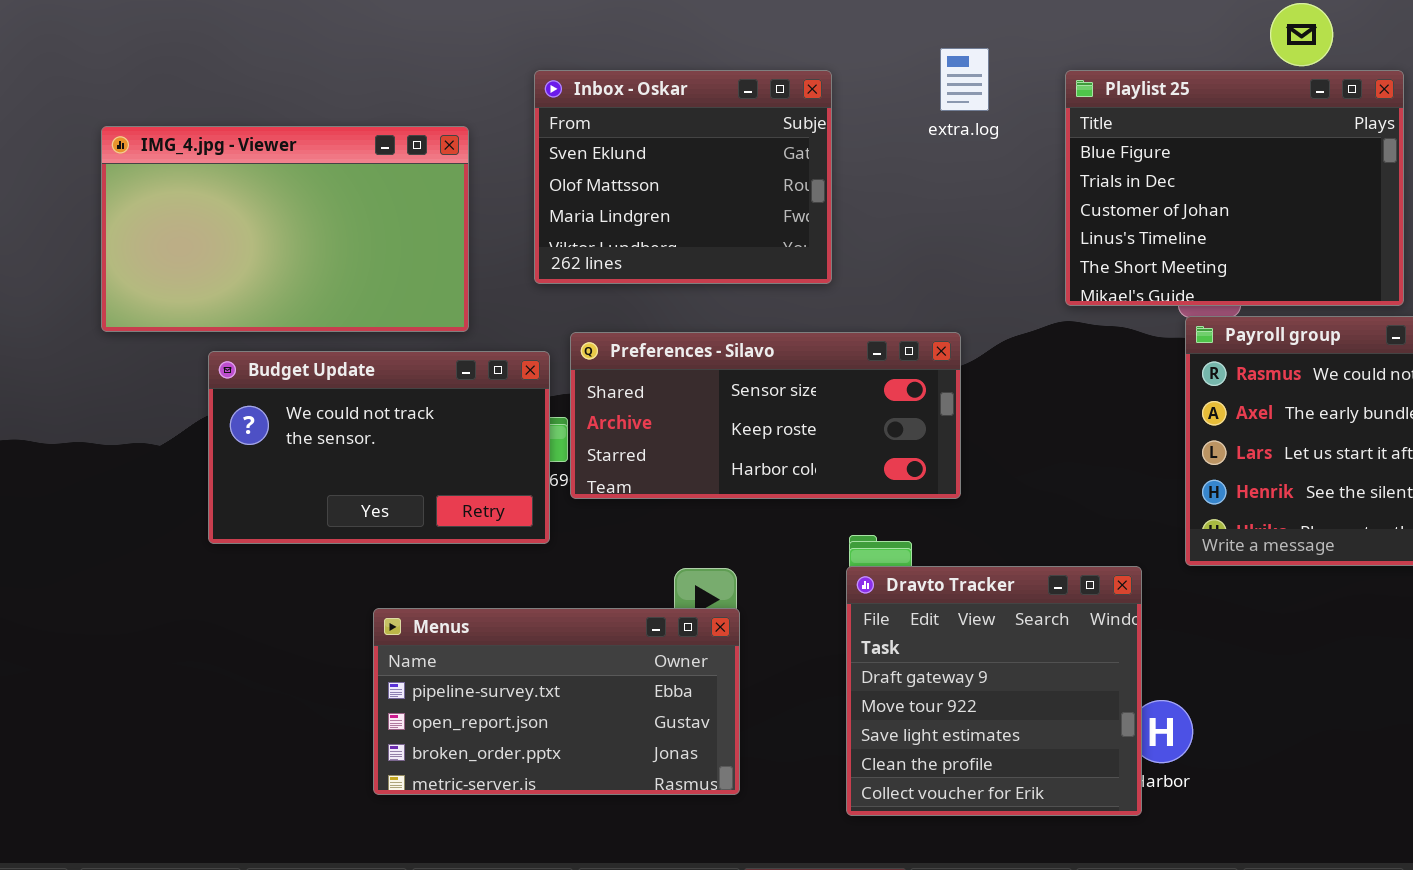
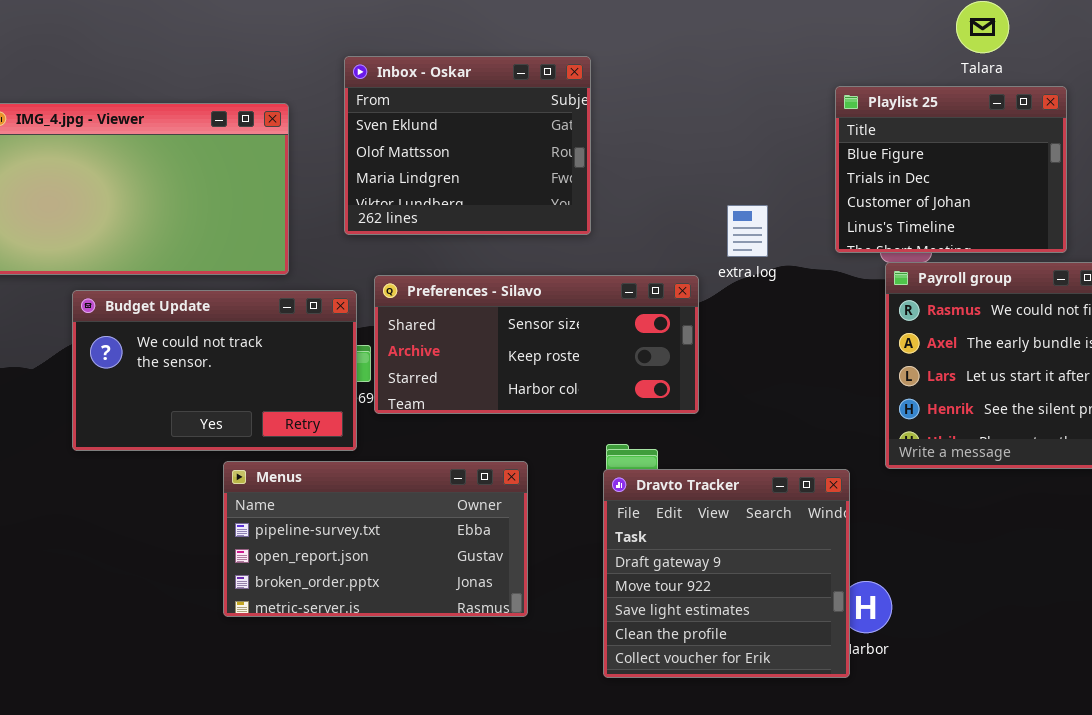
extra.log: [940,48,989,111] -> [727,205,768,257], moved
Playlist 25: [1065,70,1404,306] -> [835,86,1067,253], resized
Menus: [373,608,740,795] -> [223,461,528,617], moved

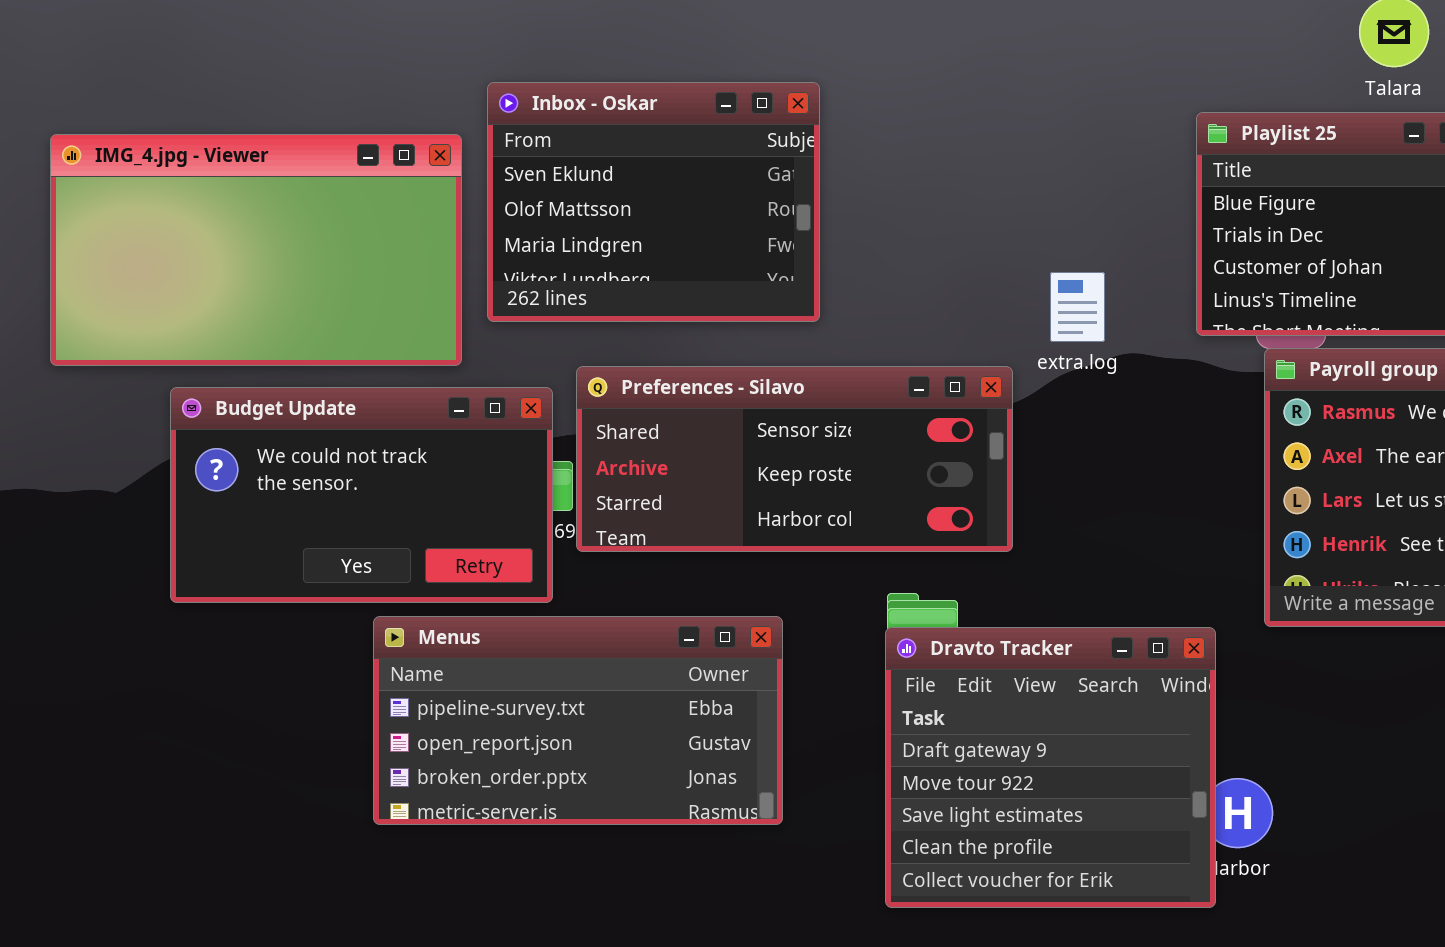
Inbox - Oskar: [344,56,591,235] -> [487,82,820,322], moved

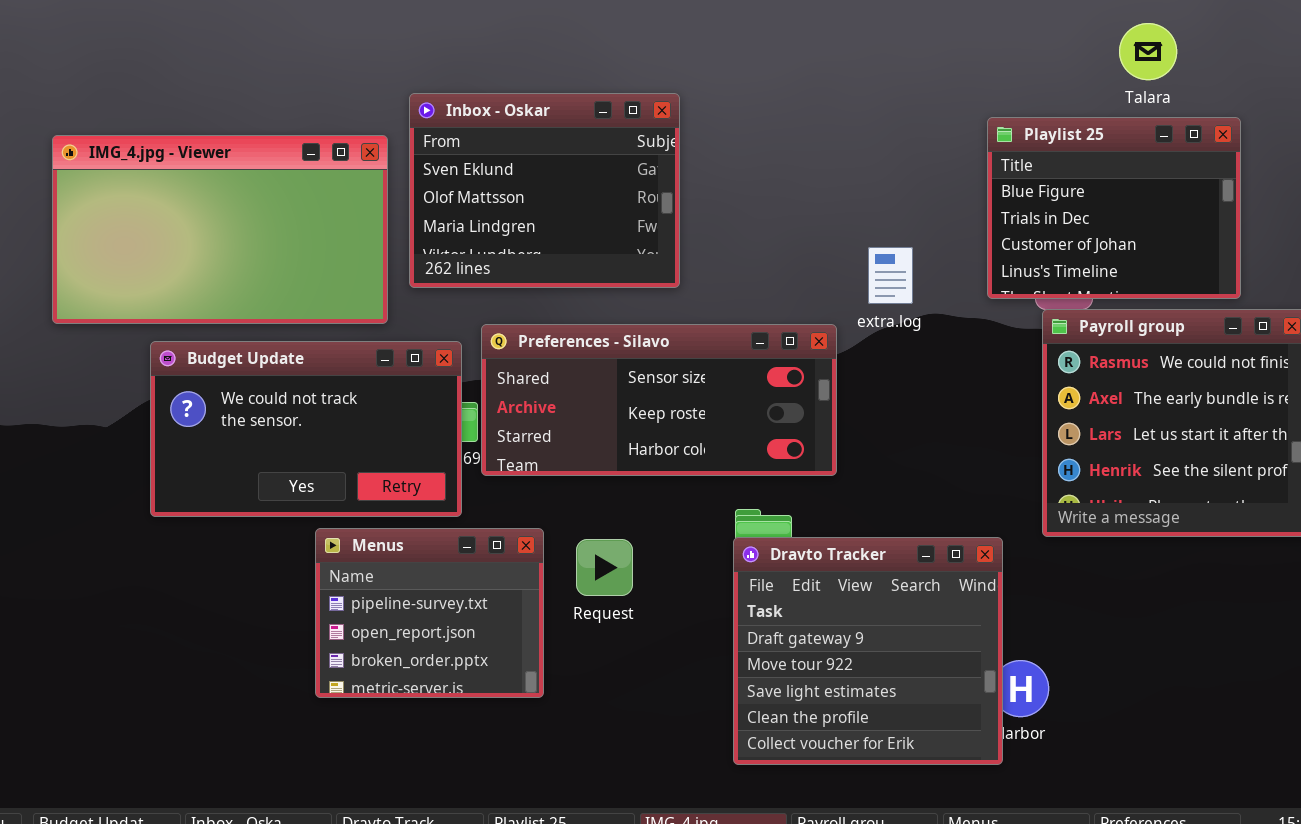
Menus: [373,616,783,825] -> [315,528,544,698], resized

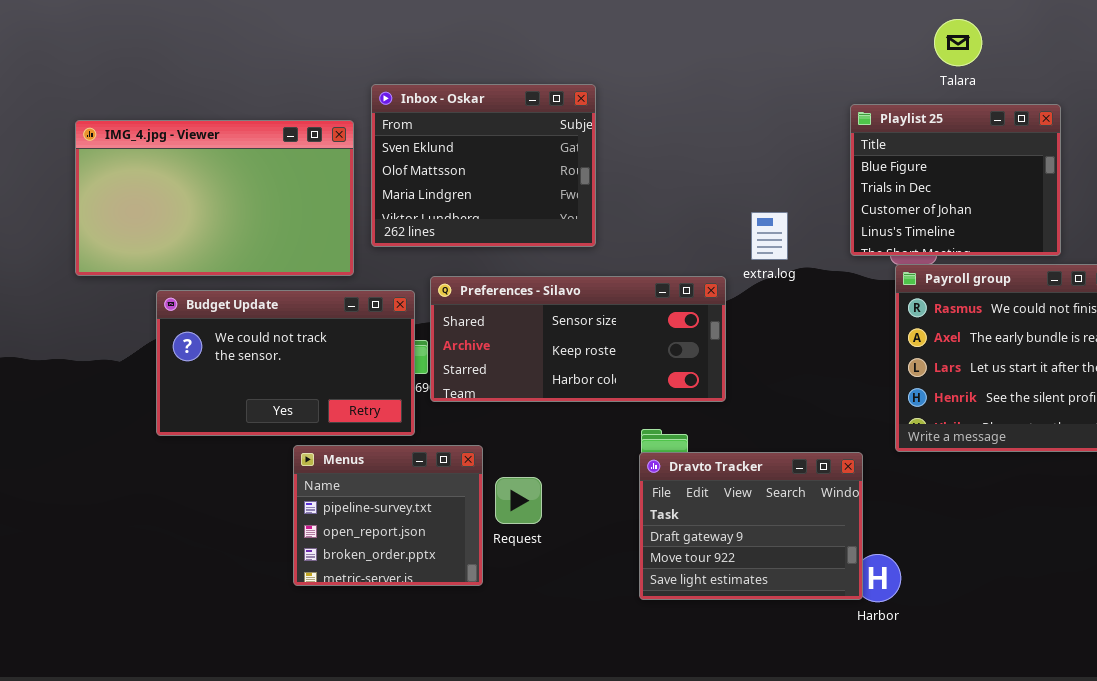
Talara: [1119,23,1177,80] -> [934,19,982,66], moved
Dravto Tracker: [733,537,1003,765] -> [639,452,863,600], resized
Request: [576,539,633,596] -> [495,477,542,524], moved

